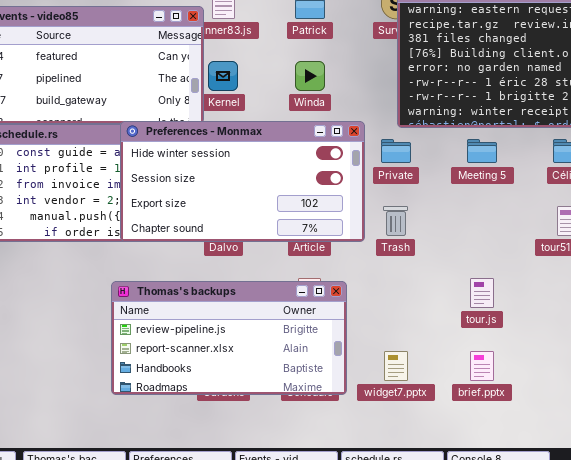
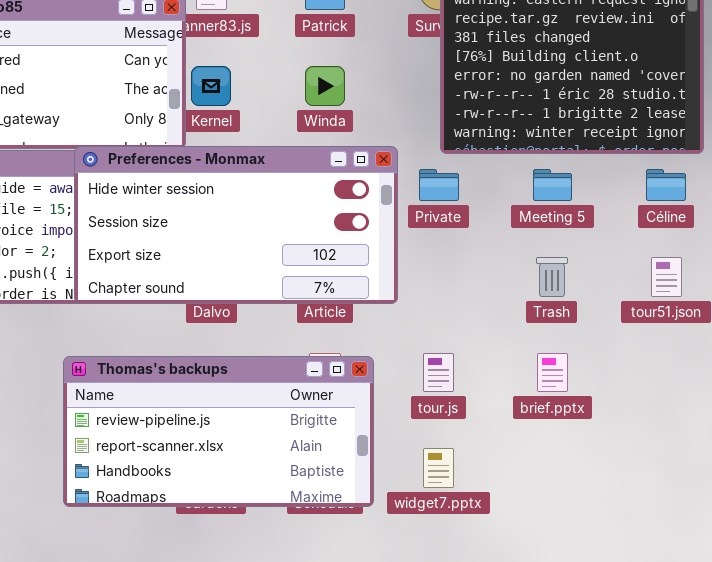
Trash: [383,206,408,236] -> [536,257,568,297], moved
tour.js: [470,278,494,308] -> [423,353,454,392], moved
brief.pptx: [470,351,494,381] -> [537,353,568,392], moved

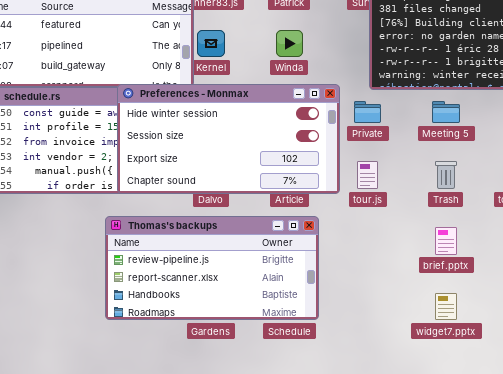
tour.js: [423,353,454,392] -> [357,161,378,189], moved
Thomas's backups: [63,356,374,507] -> [105,216,319,320], moved
widget7.pptx: [423,448,454,488] -> [435,293,457,320], moved

